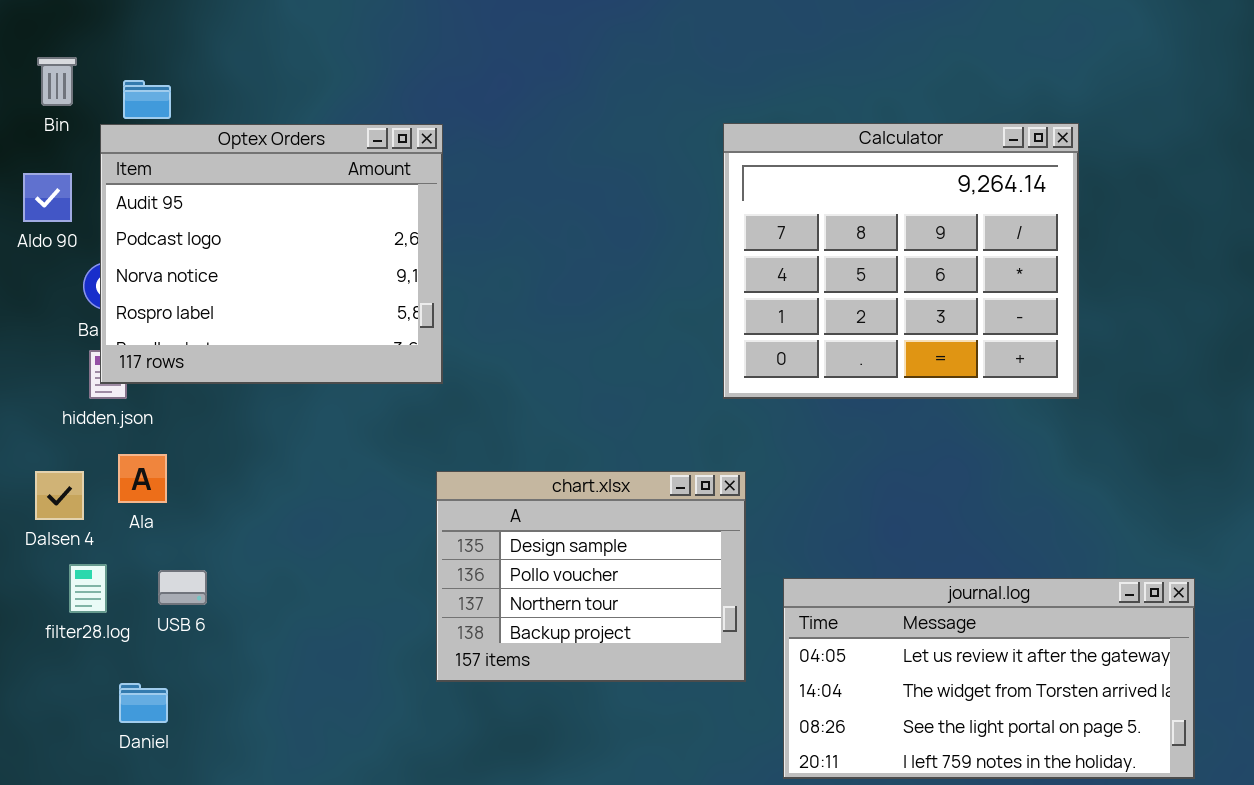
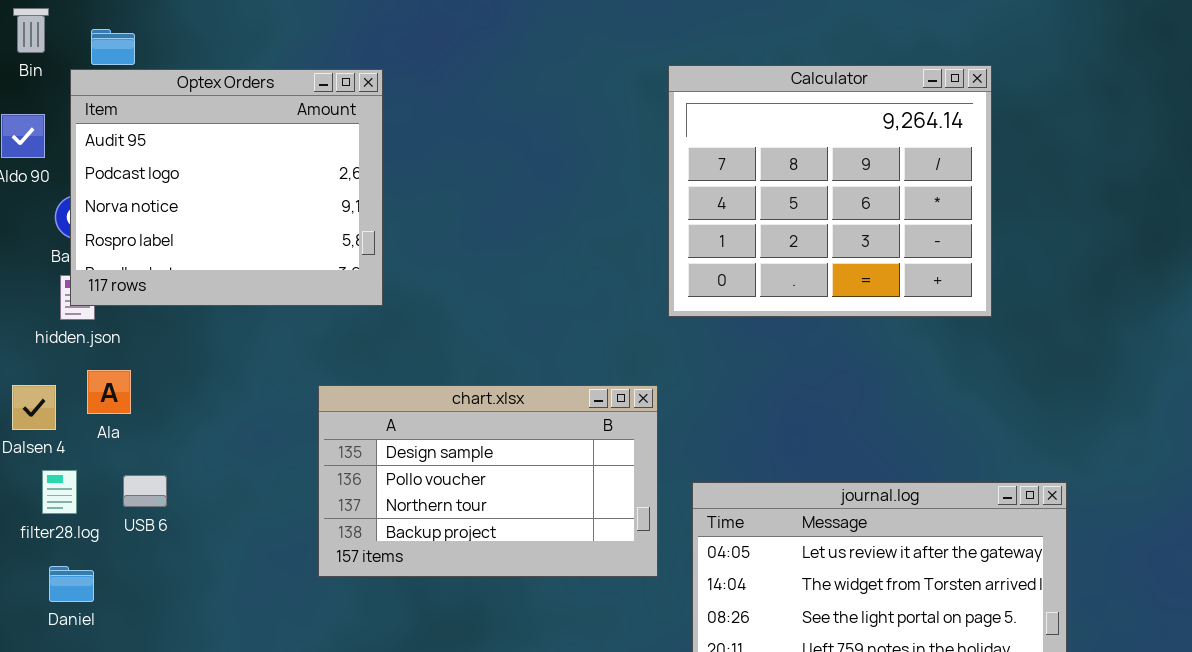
Calculator: [723,123,1079,399] -> [668,65,992,317], moved
chart.xlsx: [436,471,746,682] -> [318,385,658,577], resized
Daniel: [119,683,168,723] -> [49,566,94,602], moved

